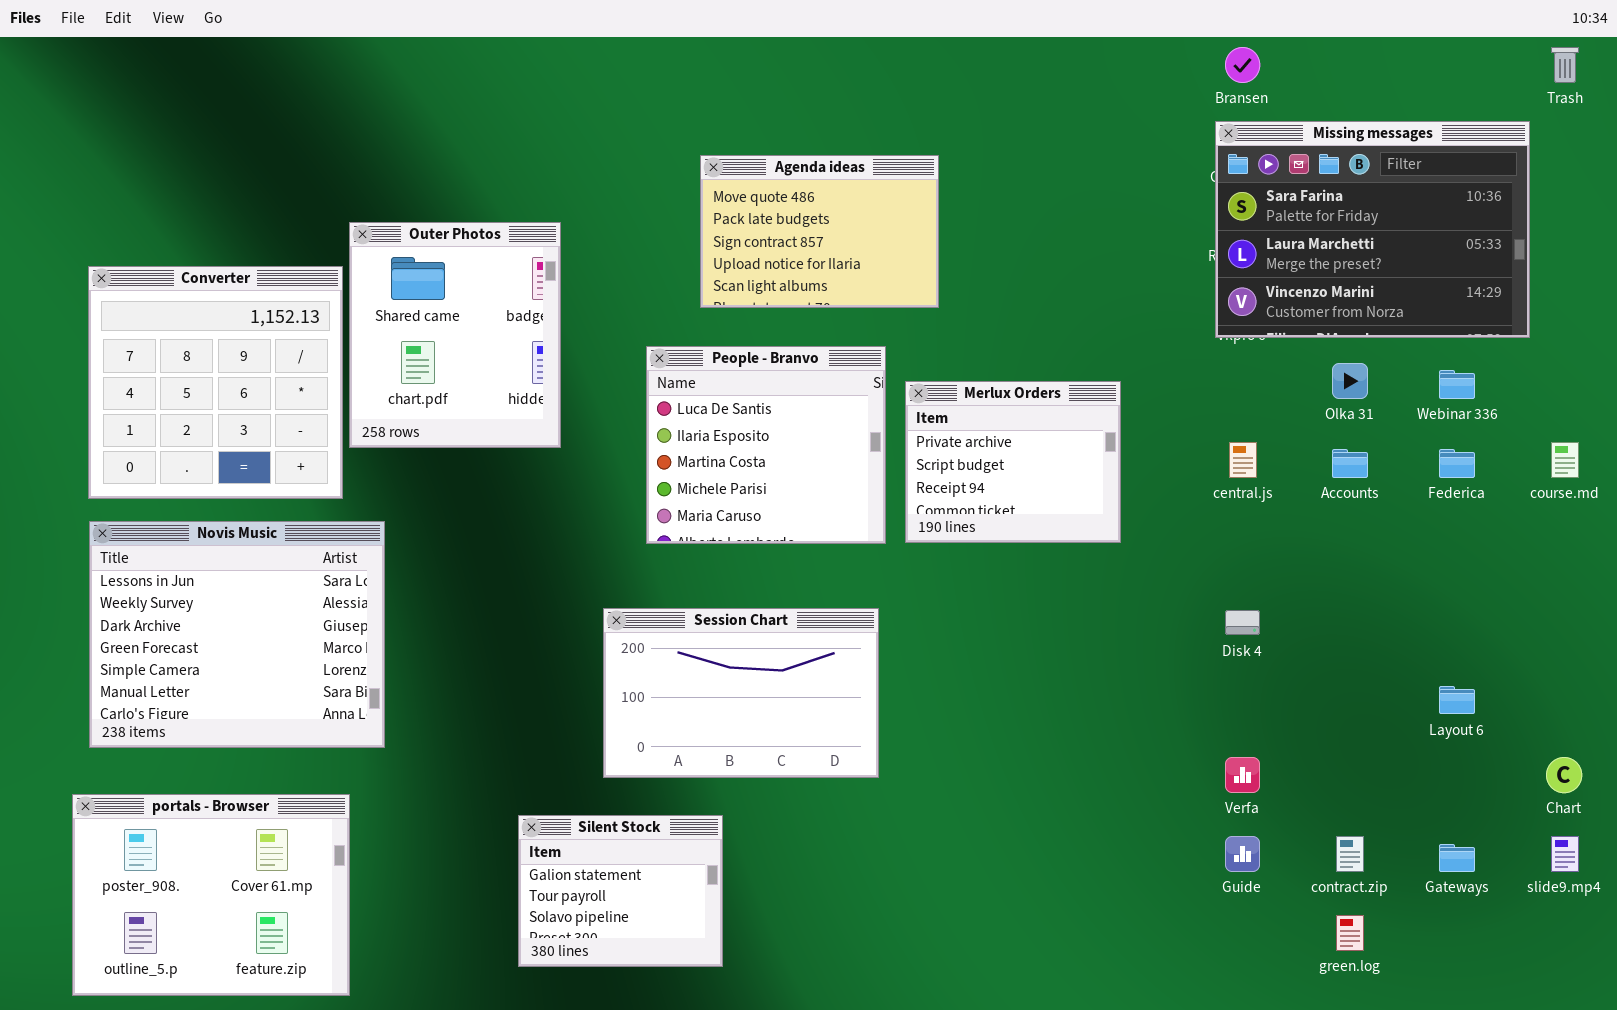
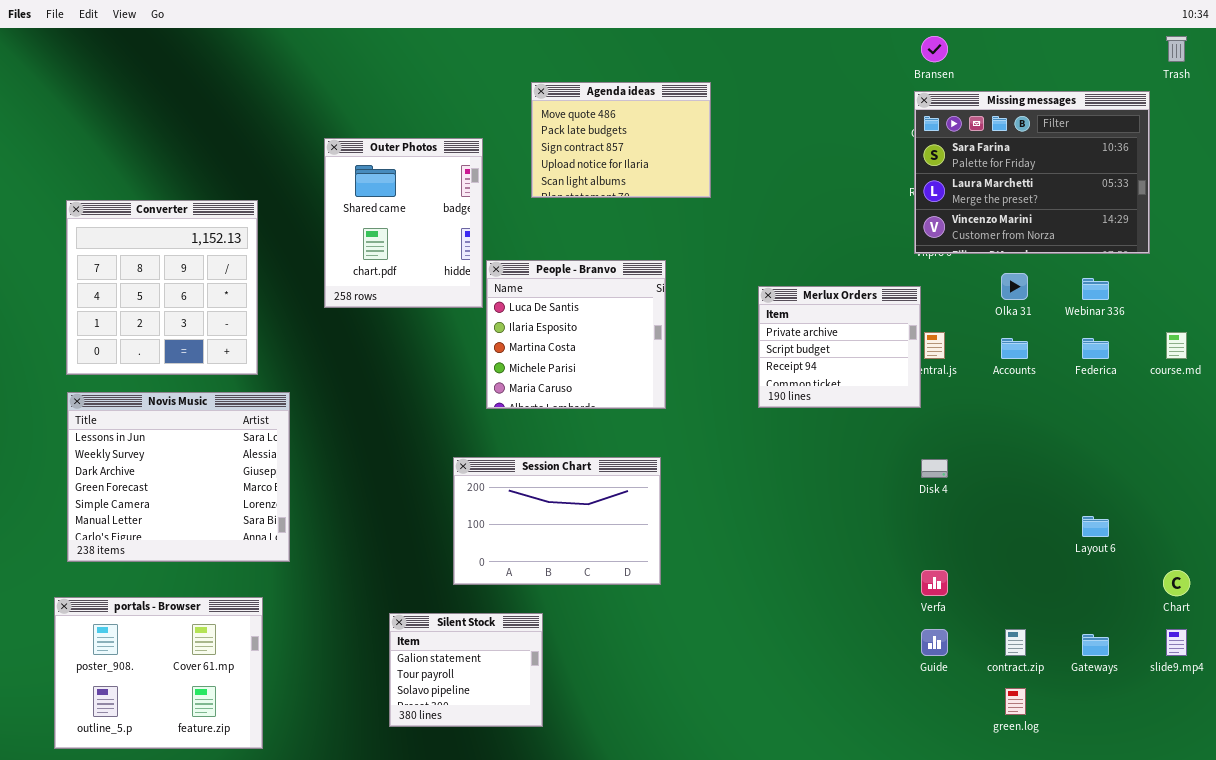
Agenda ideas: [700,155,939,308] -> [531,82,711,198], moved
Outer Photos: [349,222,561,448] -> [324,138,483,308], moved
Merlux Orders: [905,381,1121,543] -> [758,286,921,408], moved

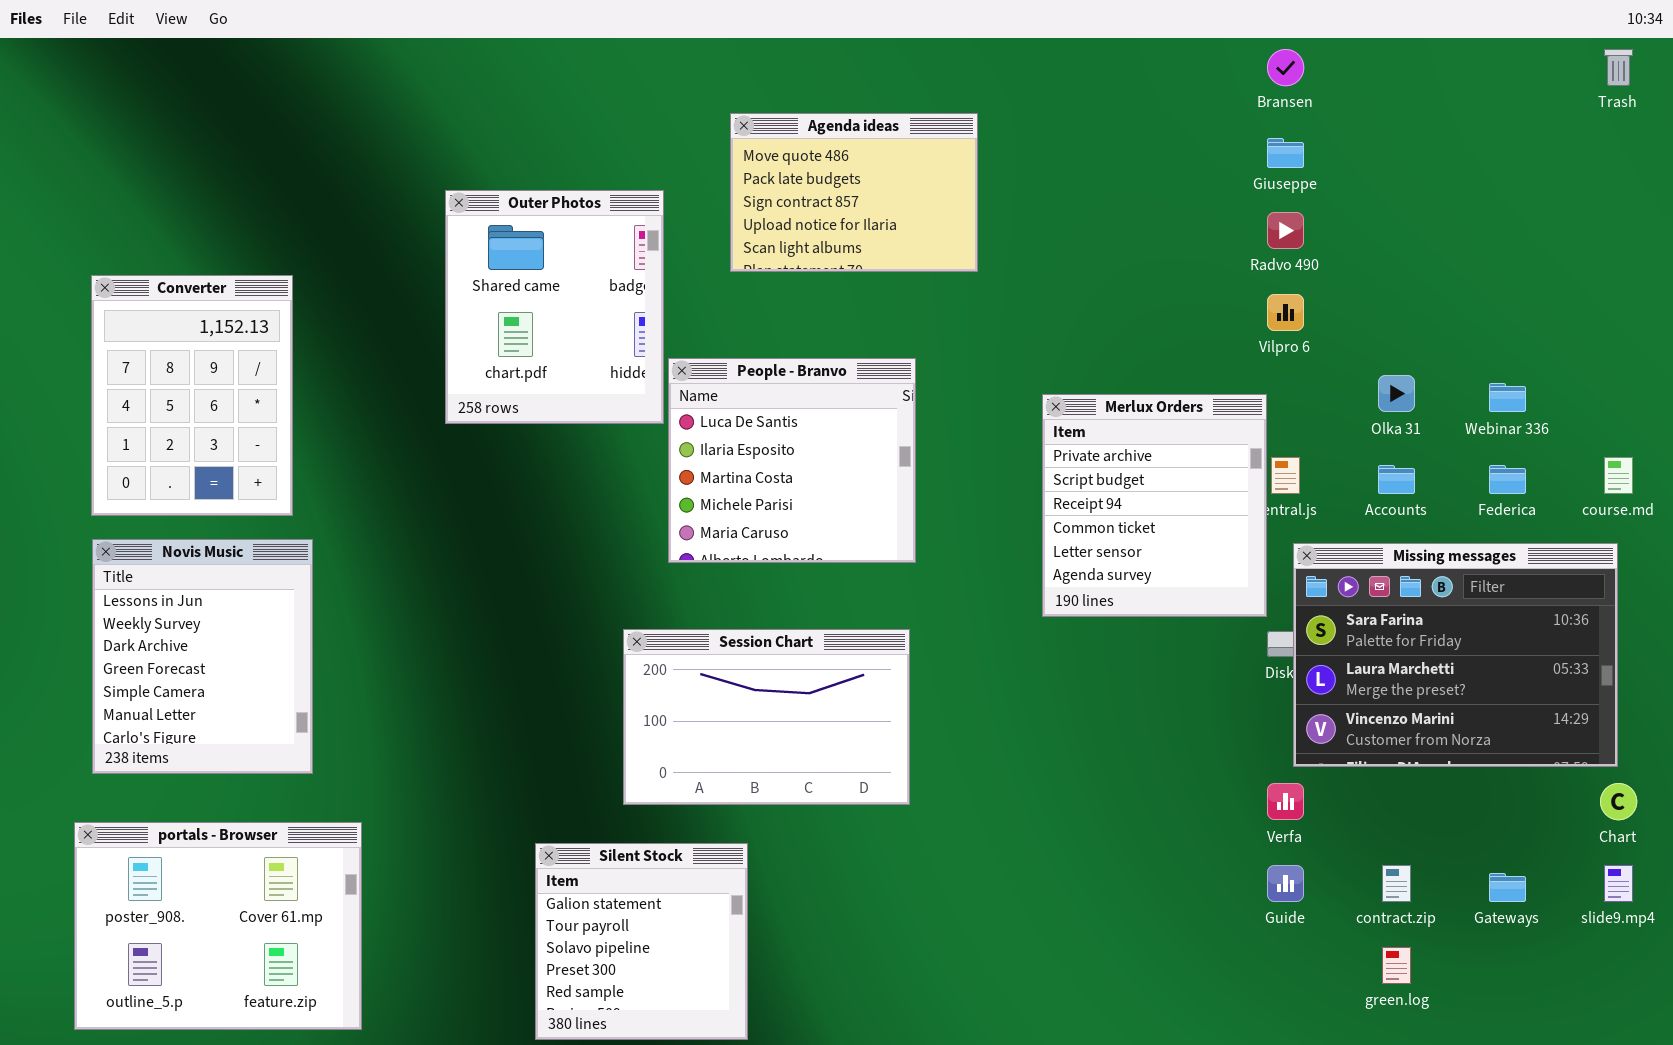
Missing messages: [914,91,1150,254] -> [1293,543,1618,767], moved
Converter: [66,200,258,375] -> [91,275,293,516], resized
Merlux Orders: [758,286,921,408] -> [1042,394,1267,617], resized
Novis Music: [67,392,290,562] -> [92,539,313,774], resized
Silent Stock: [389,613,543,727] -> [535,843,748,1040], resized

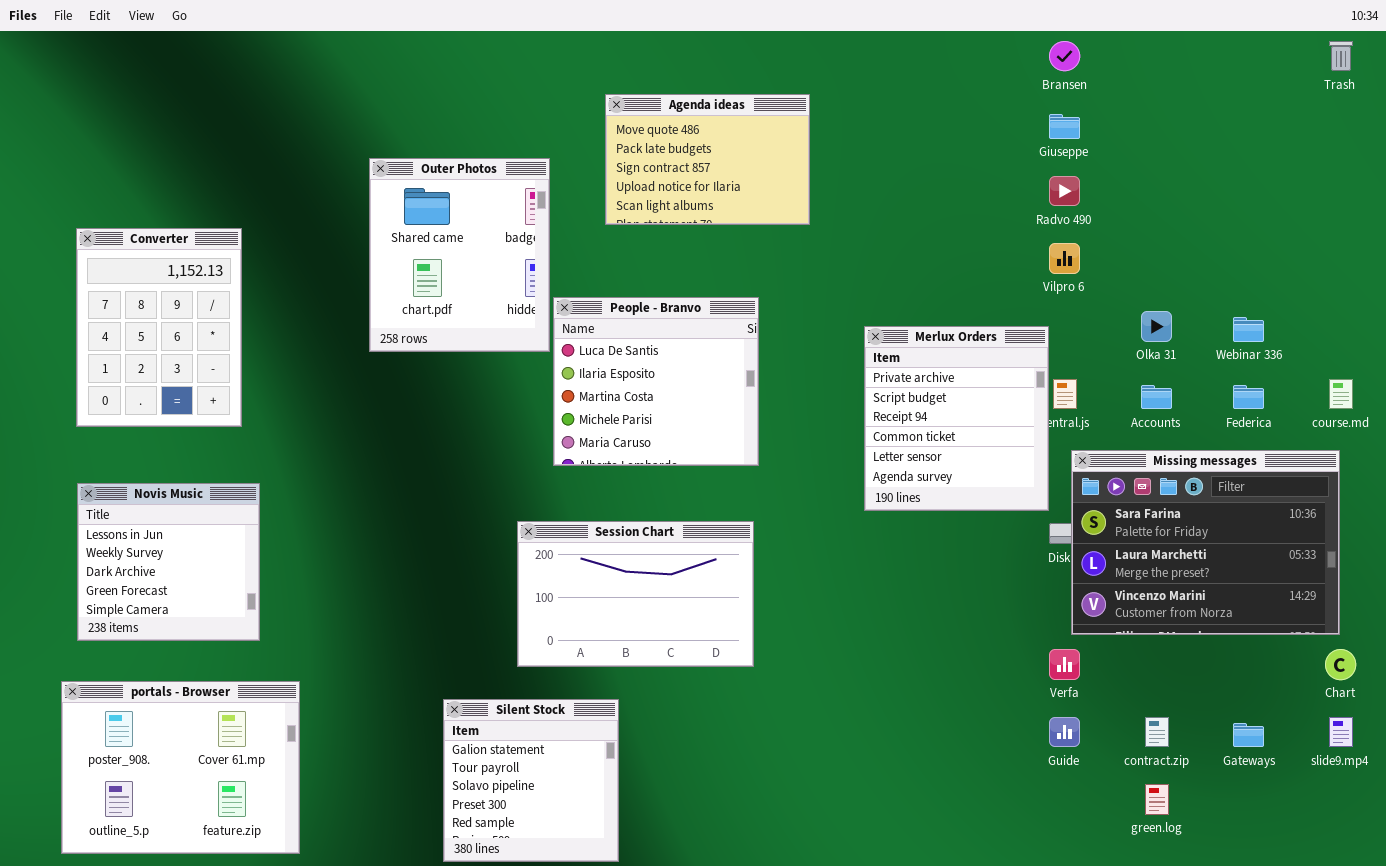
Novis Music: [92,539,313,774] -> [77,483,260,641], resized

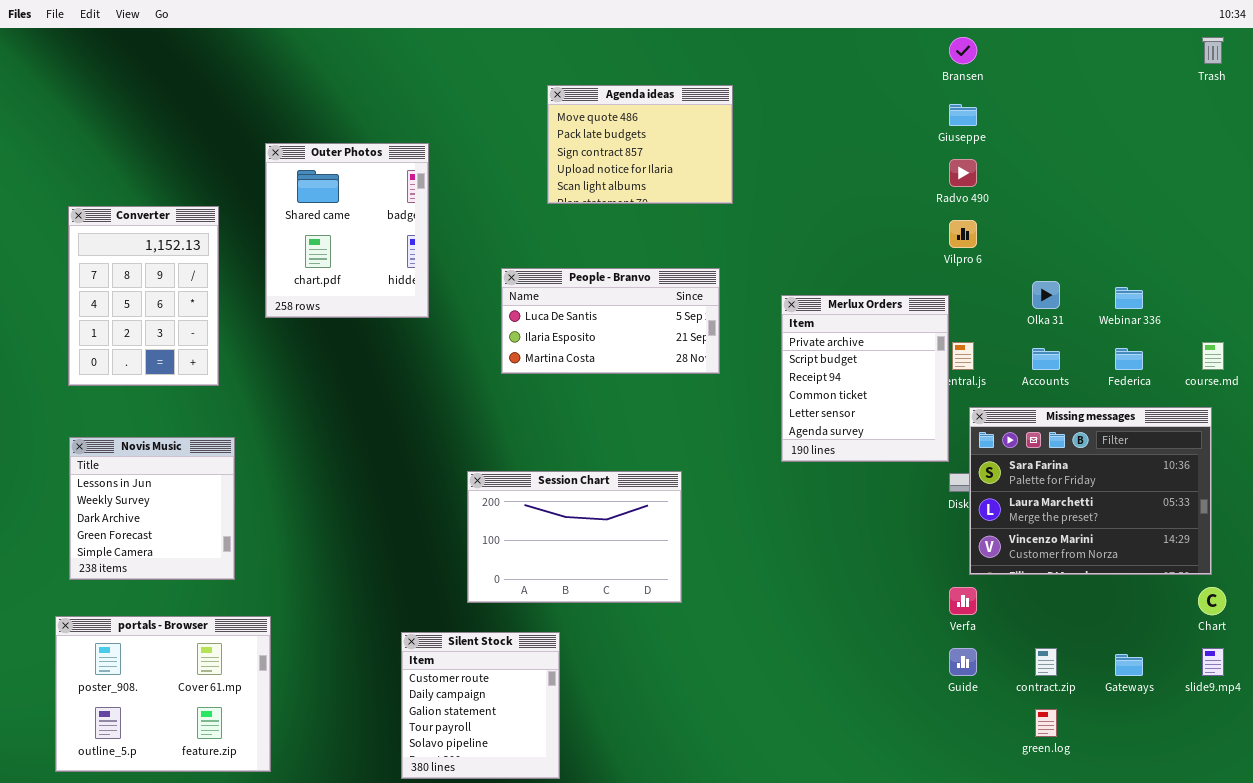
Outer Photos: [369,158,550,352] -> [265,143,429,318], moved
People - Branvo: [553,297,759,466] -> [501,268,720,374], resized
Silent Stock: [443,699,619,862] -> [401,632,560,779], scrolled up 2 rows

